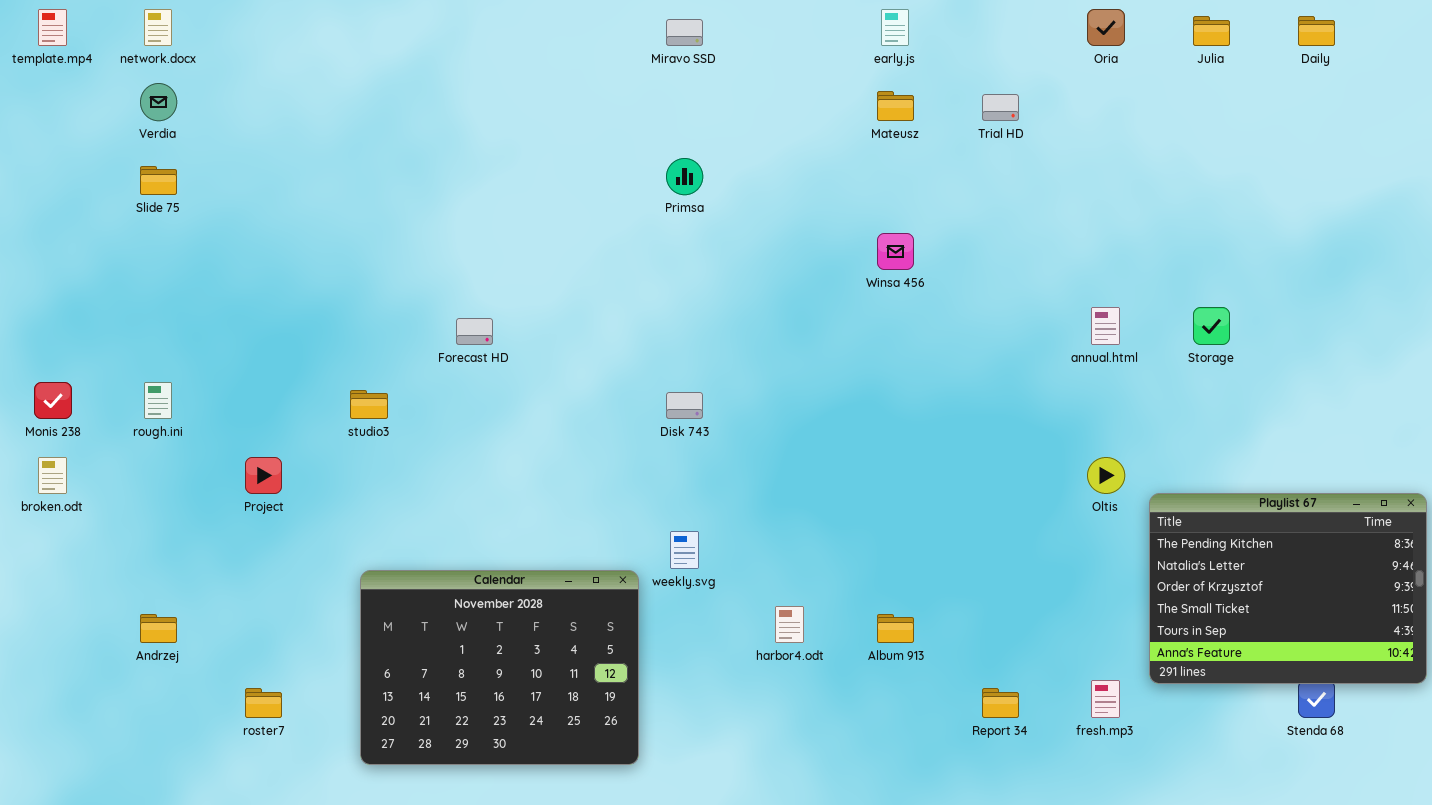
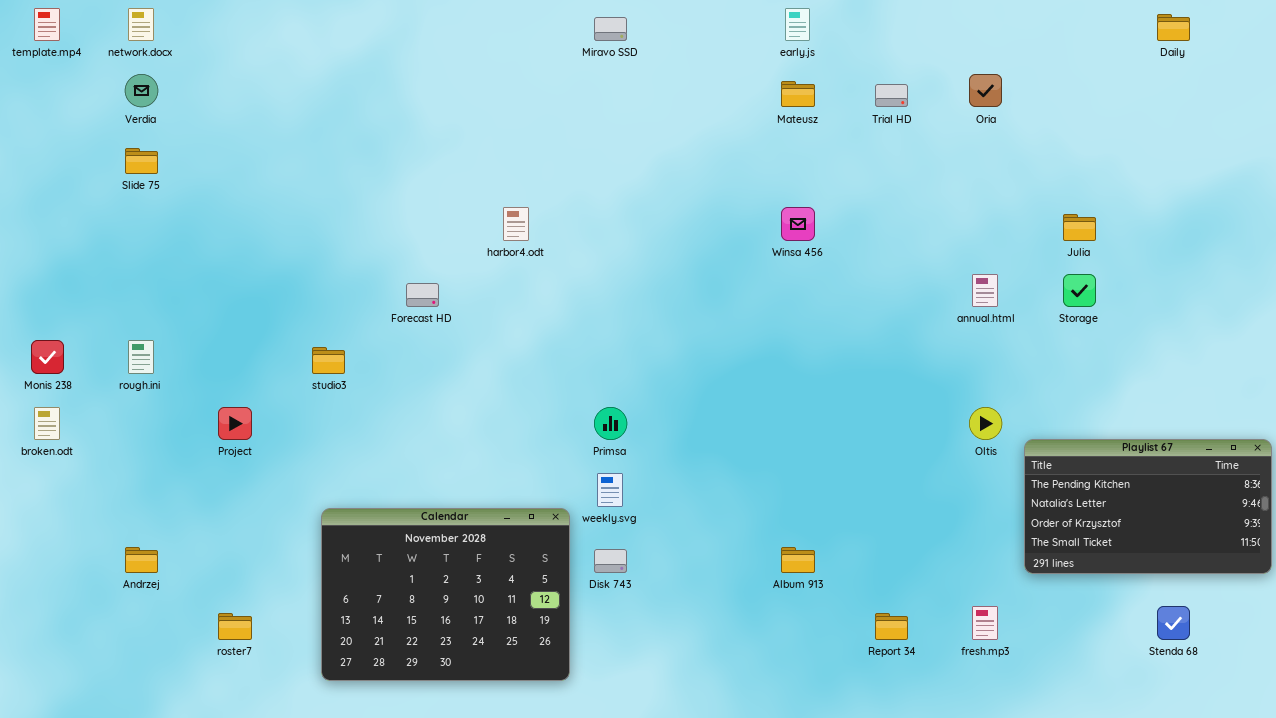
Oria: [1087,9,1125,46] -> [969,74,1002,107], moved
Julia: [1193,16,1230,46] -> [1063,214,1096,241], moved
Primsa: [666,158,703,195] -> [594,407,627,440], moved
Disk 743: [666,392,703,419] -> [594,549,627,573], moved
Playlist 67: [1149,493,1427,684] -> [1024,439,1272,574], resized
harbor4.odt: [775,606,804,643] -> [503,207,529,241], moved

